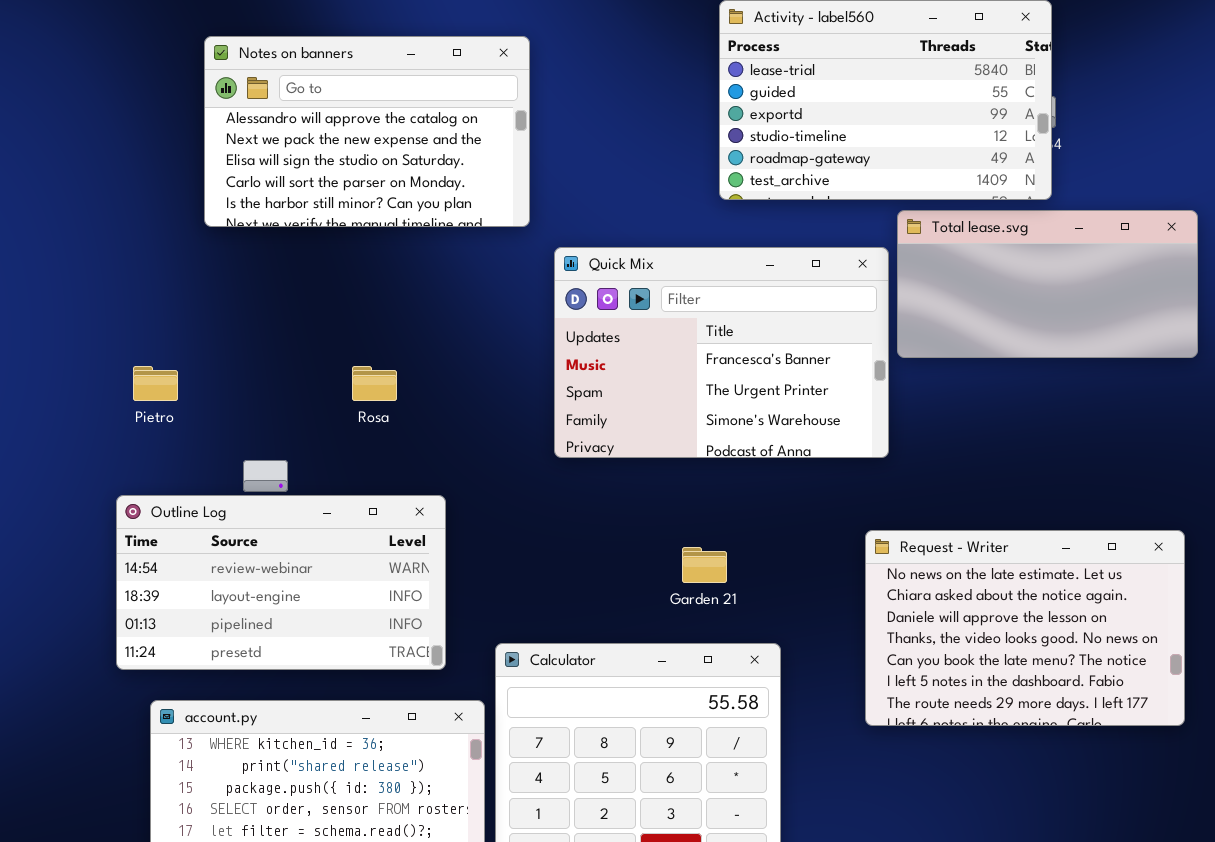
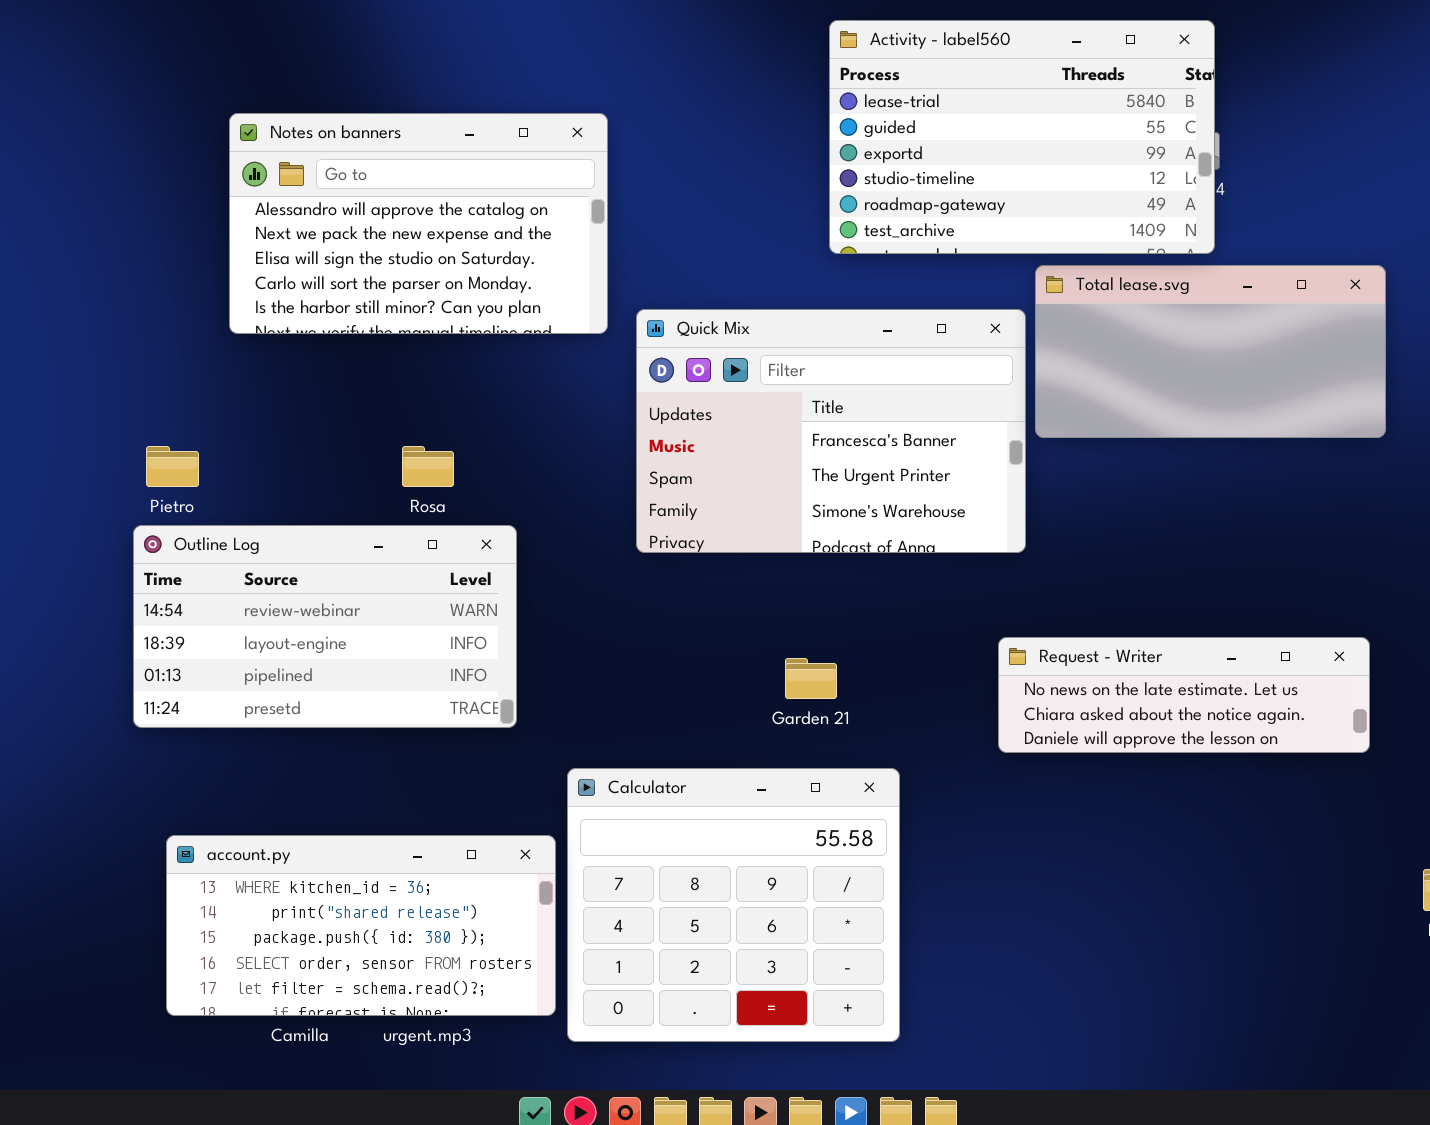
Notes on banners: [204,36,530,227] -> [229,113,608,334], moved
Outline Log: [116,495,446,670] -> [133,525,517,728], moved
Request - Writer: [865,530,1185,726] -> [998,637,1370,753], resized

